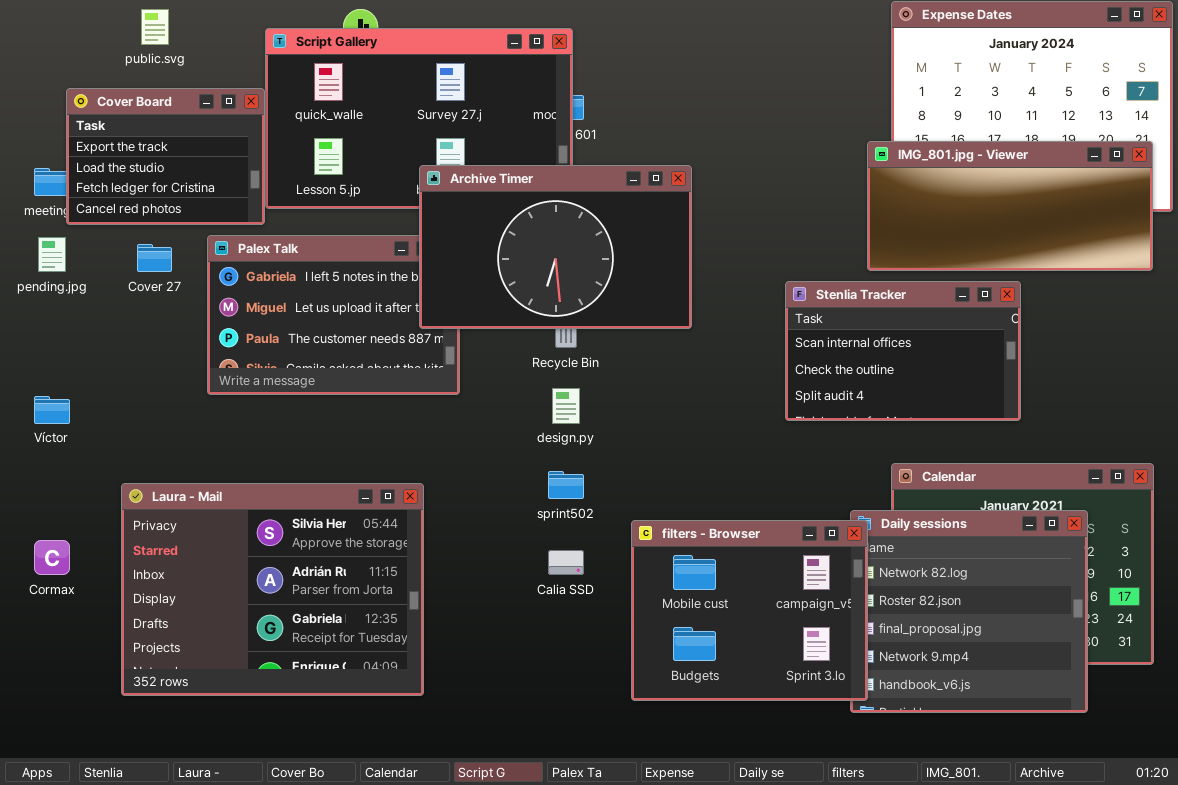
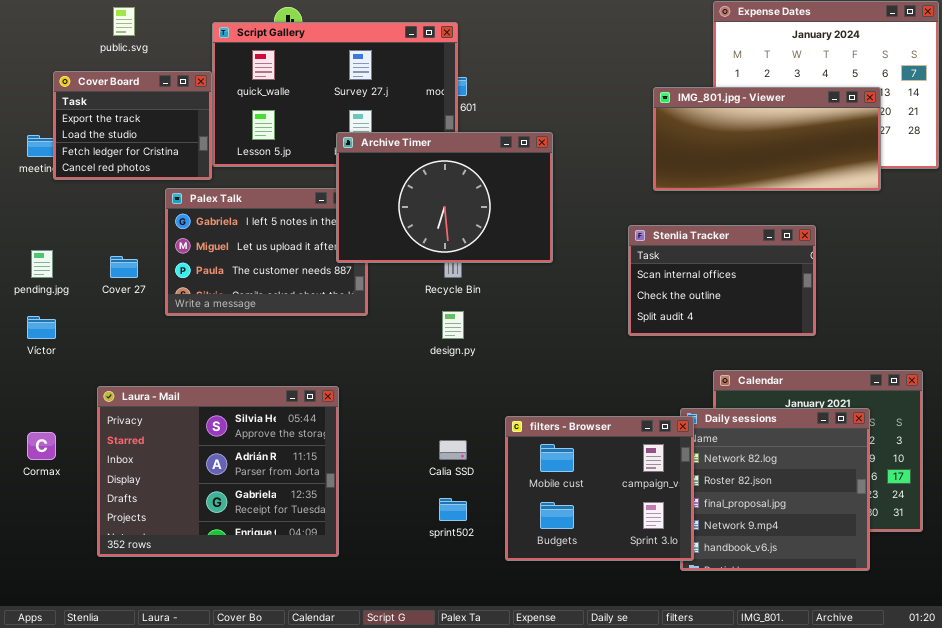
IMG_801.jpg - Viewer: [867,141,1153,271] -> [653,87,881,191], moved
pending.jpg: [38,237,66,272] -> [31,250,53,278], moved
Cover 27: [137,244,172,272] -> [110,256,138,278], moved
sprint502: [548,471,584,499] -> [439,498,467,521], moved

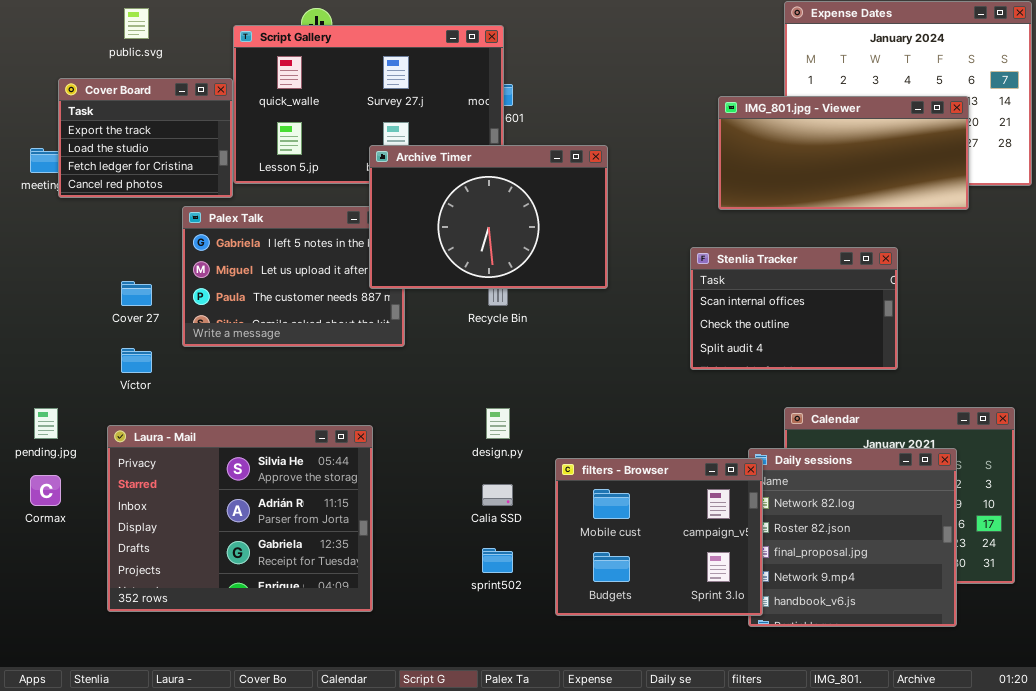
pending.jpg: [31,250,53,278] -> [34,408,58,439], moved
design.py: [442,311,464,339] -> [486,408,510,439], moved
Víctor: [27,316,56,339] -> [121,348,152,373], moved

